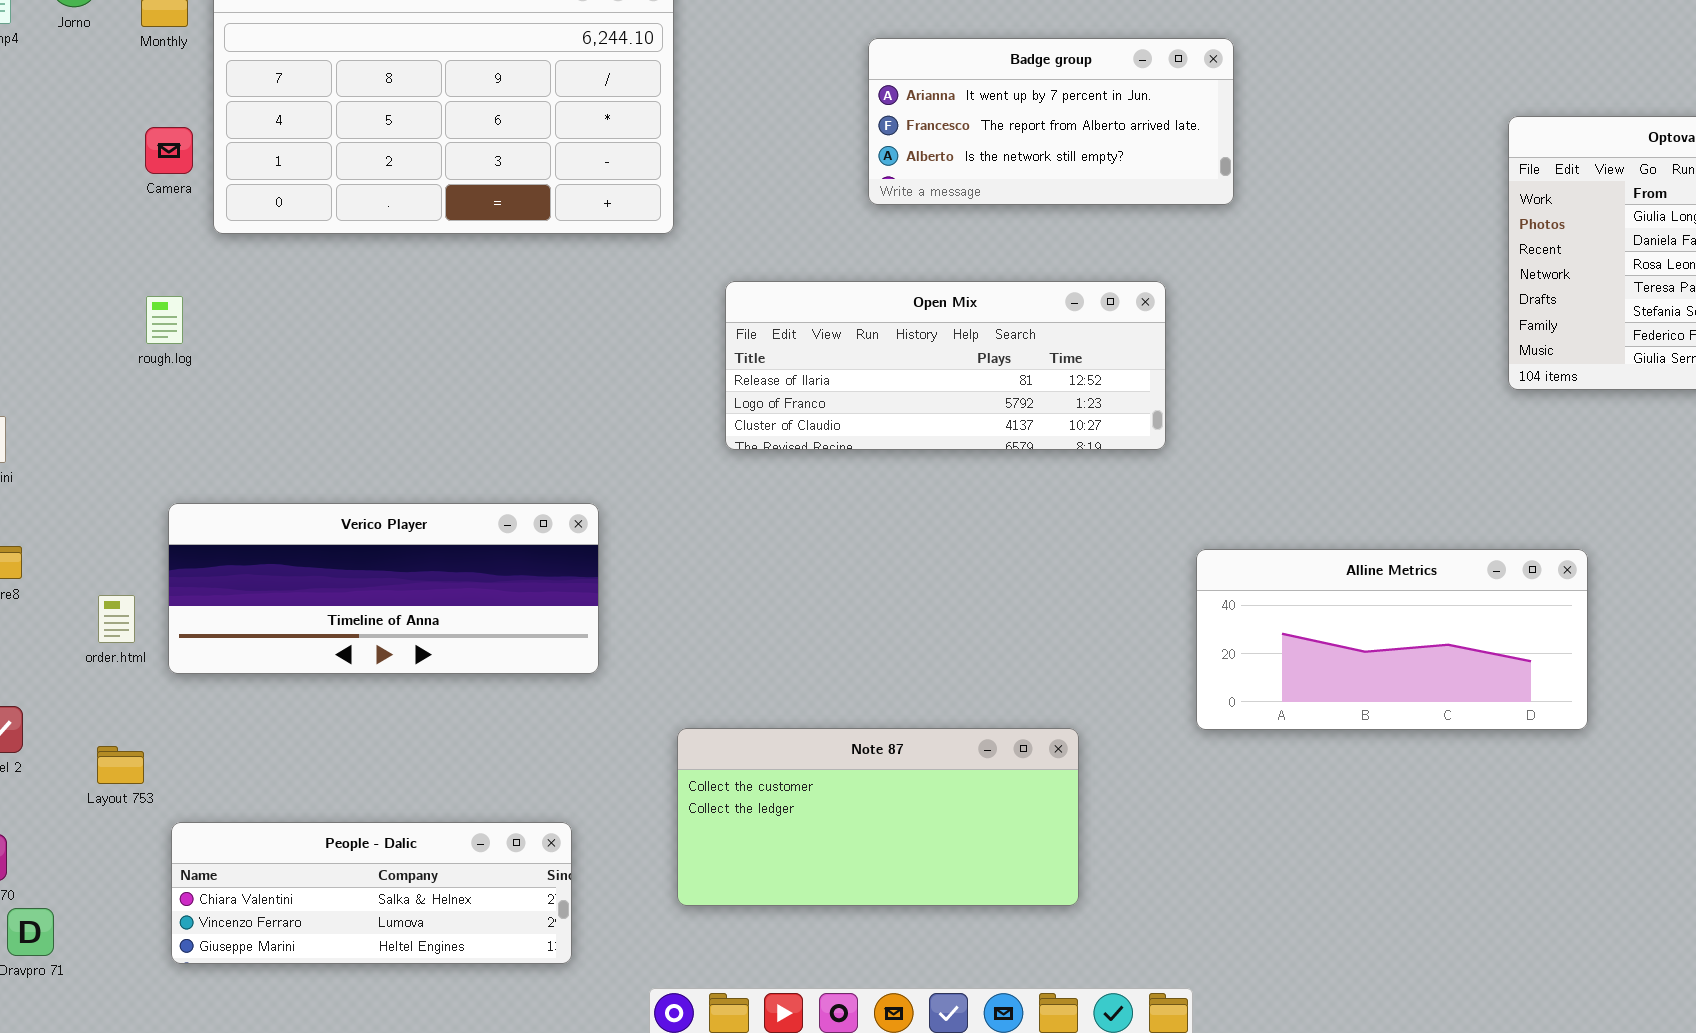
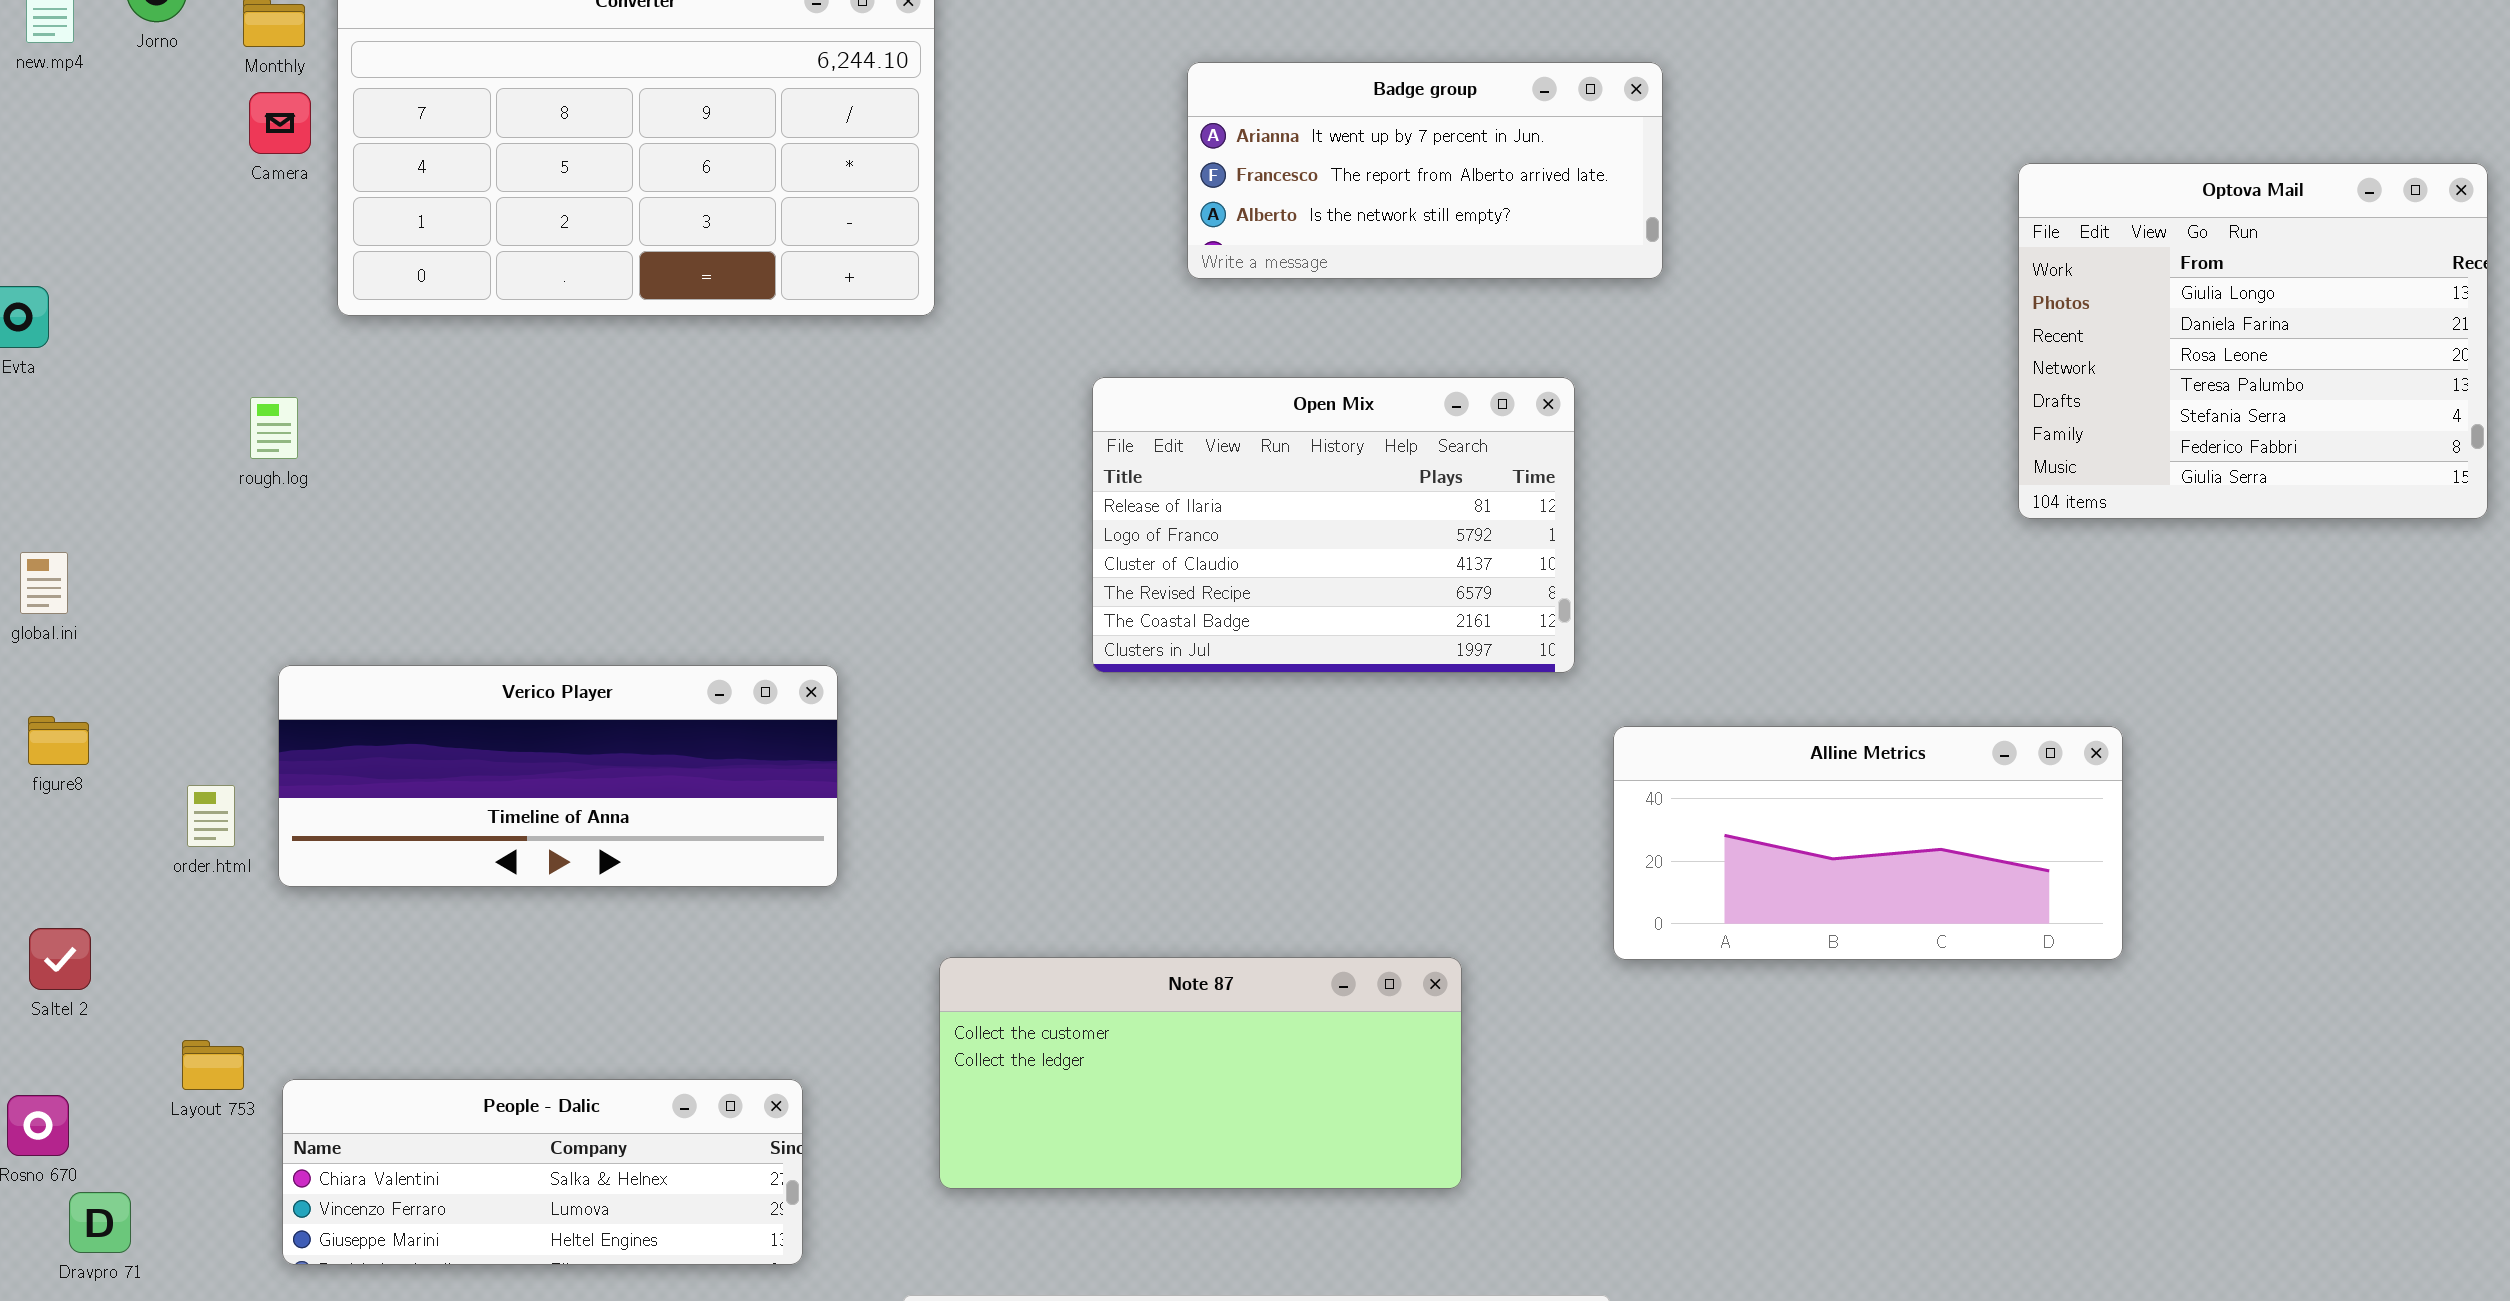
Camera: [145,127,193,174] -> [249,92,311,154], moved
Open Mix: [725,281,1166,450] -> [1092,377,1575,673], resized
Layout 753: [97,746,144,784] -> [182,1040,244,1090], moved

